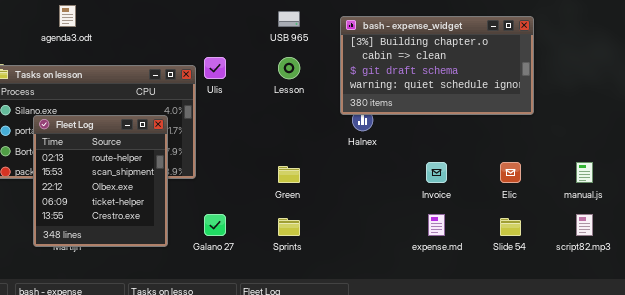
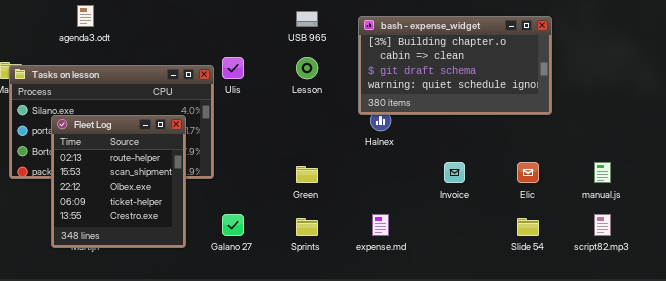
expense.md: [428,214,445,236] -> [372,214,389,236], moved

